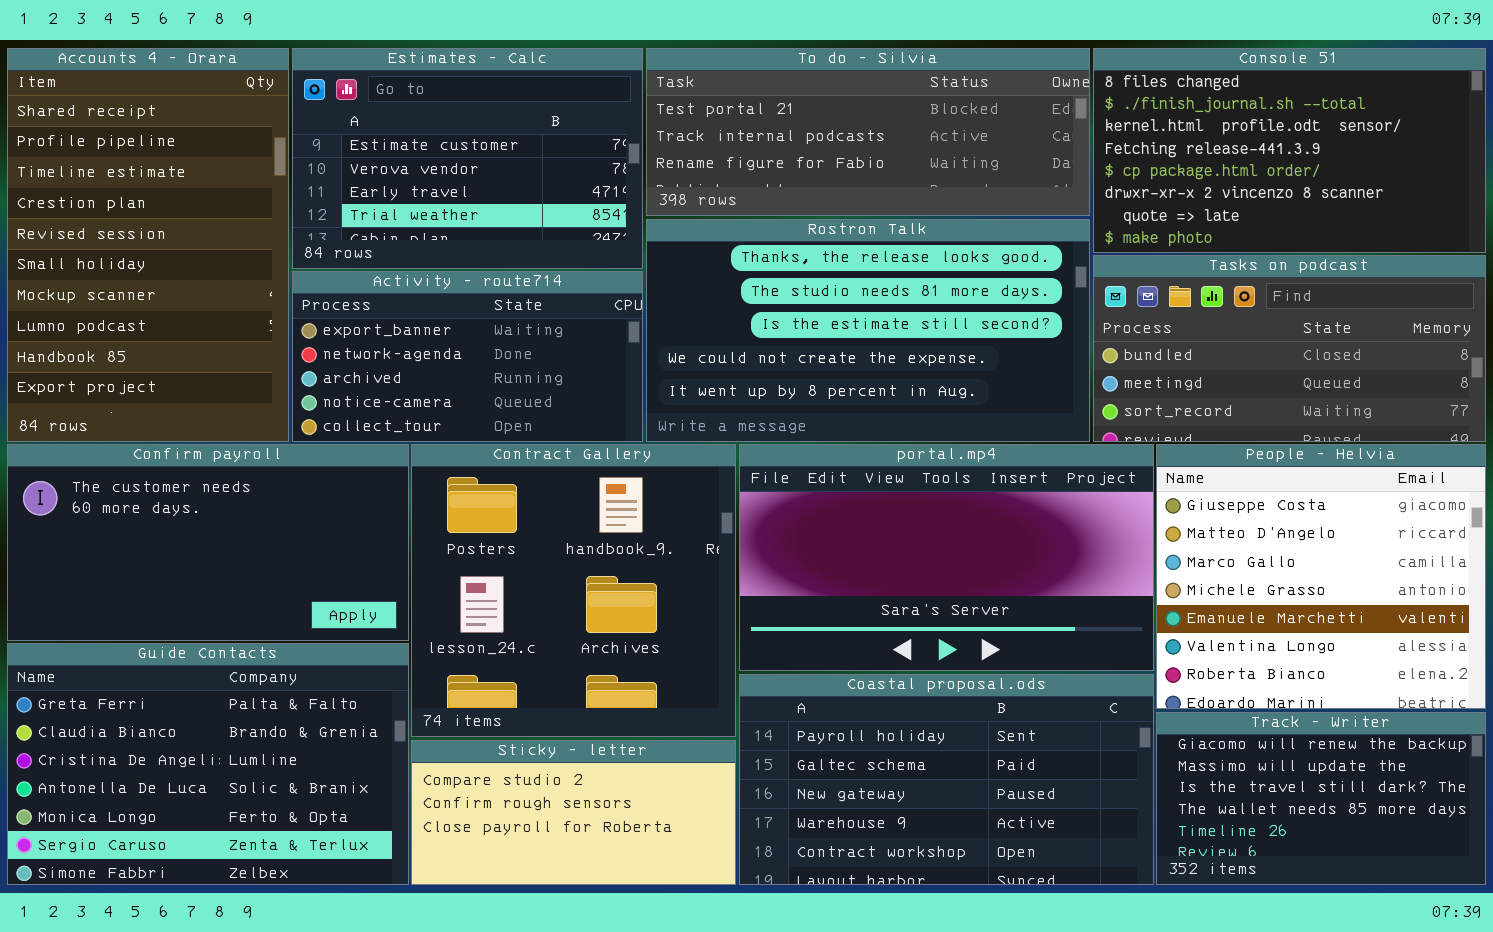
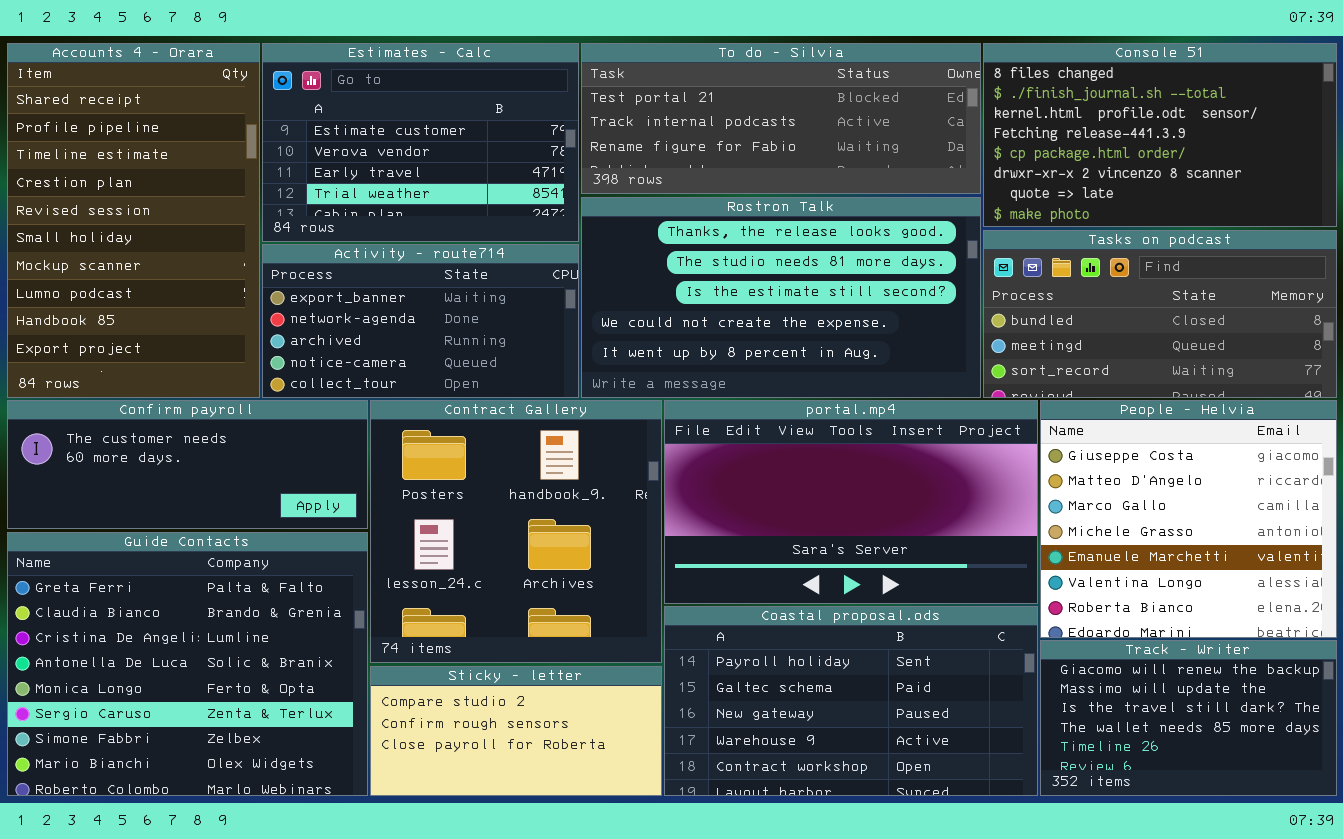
Confirm payroll: [7,444,409,641] -> [7,400,368,529], resized
Guide Contacts: [7,643,409,885] -> [7,532,368,796], resized

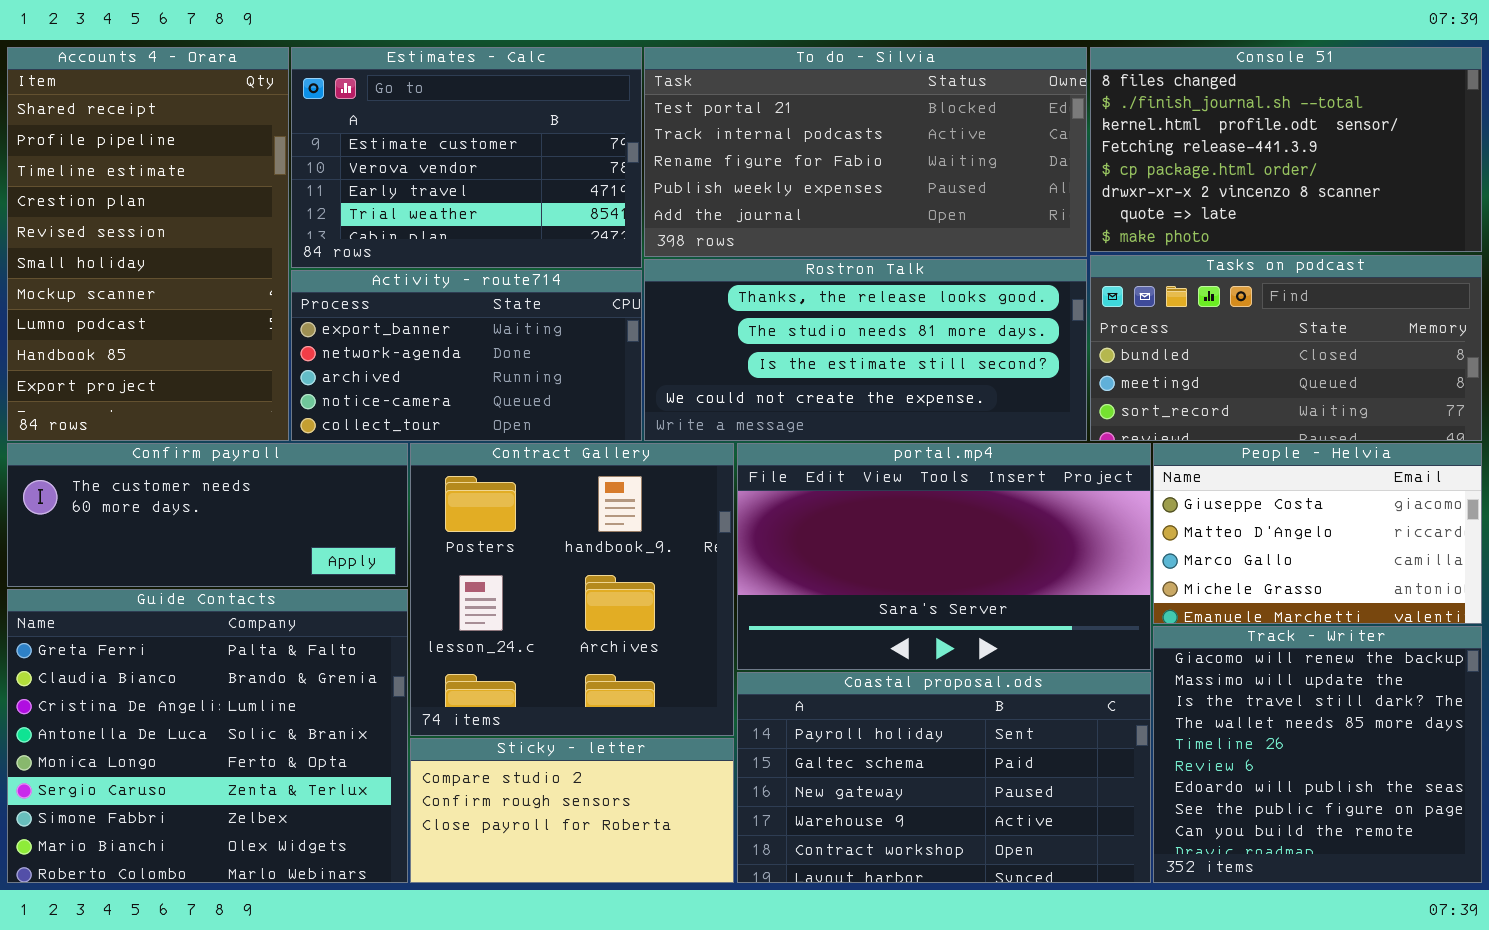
To do - Silvia: [581,43,981,194] -> [644,47,1087,257], resized
Rostron Talk: [581,197,981,398] -> [644,259,1087,441], resized
People - Helvia: [1040,400,1337,638] -> [1153,443,1482,624], resized
Track - Writer: [1040,640,1337,796] -> [1153,626,1482,883], resized

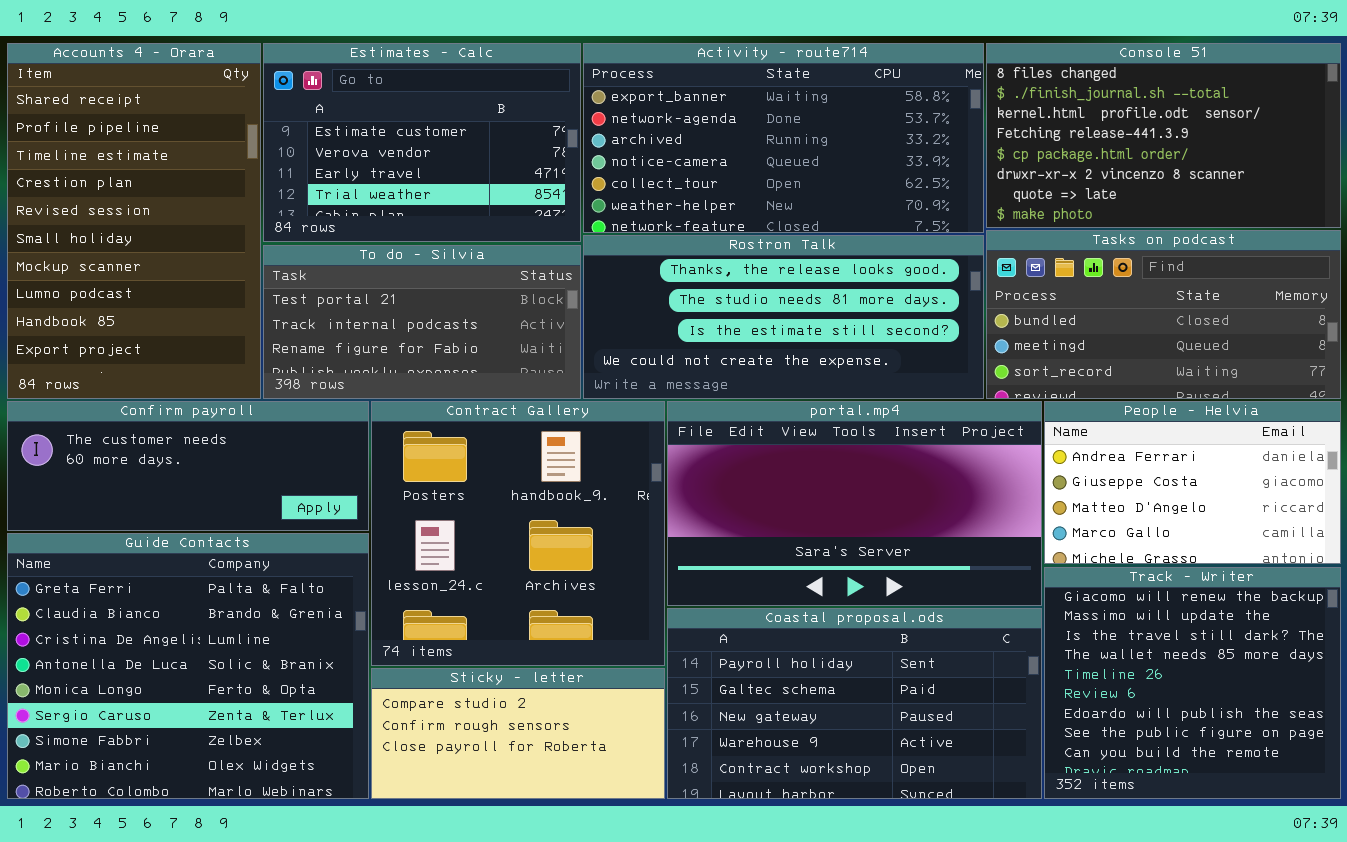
To do - Silvia: [644,47,1087,257] -> [263,245,581,399], moved, resized
Activity - route714: [291,270,642,441] -> [583,43,984,233], moved, resized
People - Helvia: [1153,443,1482,624] -> [1044,401,1341,564], scrolled up 1 row

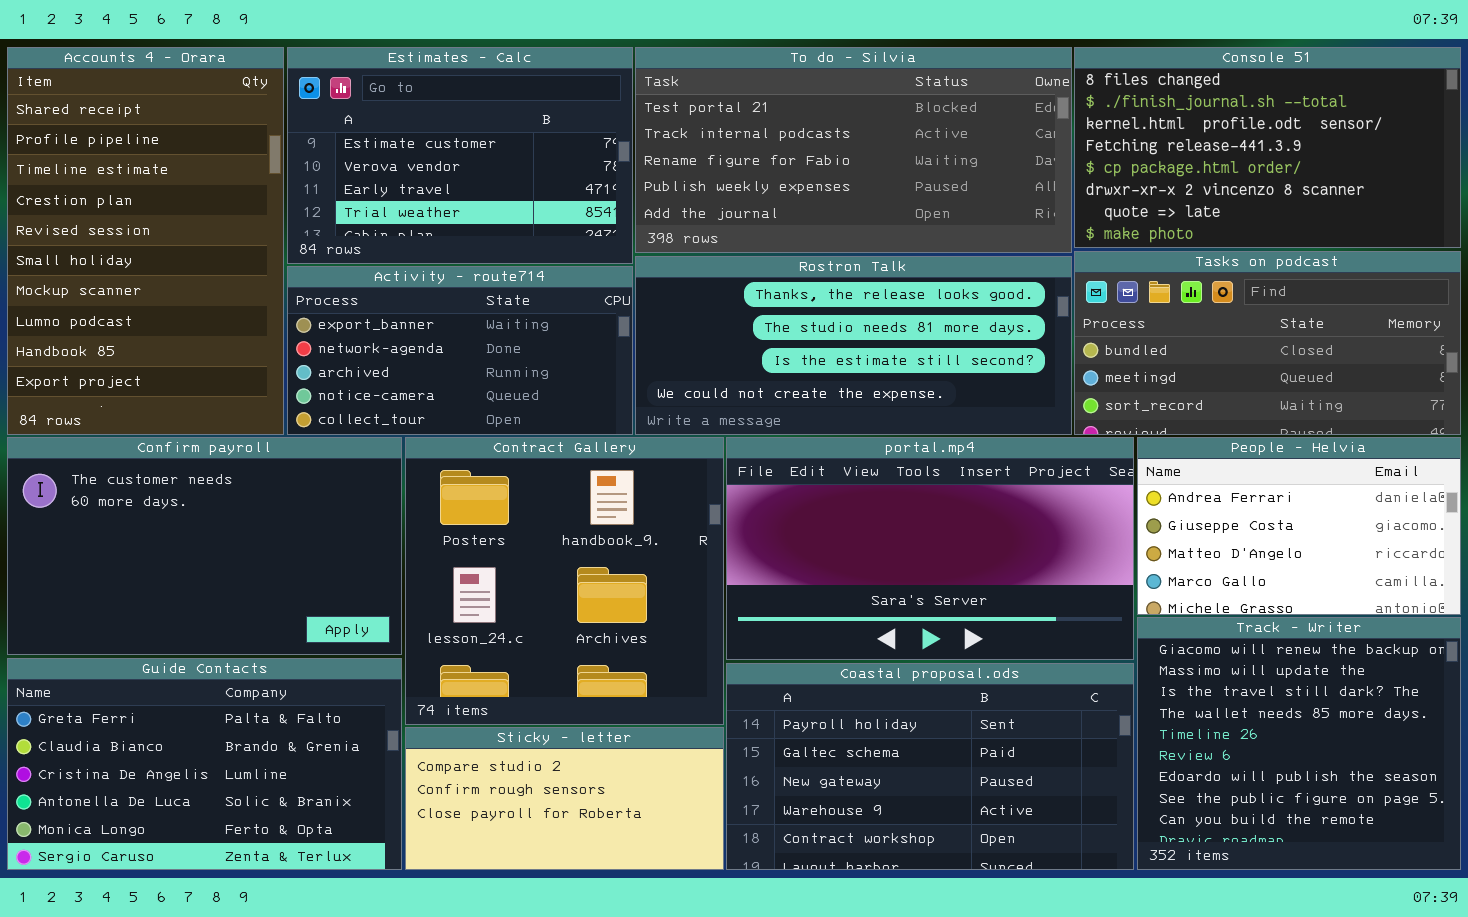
Activity - route714: [583,43,984,233] -> [287,266,633,435], moved, resized
To do - Silvia: [263,245,581,399] -> [635,47,1072,253], moved, resized
Confirm payroll: [7,401,369,531] -> [7,437,402,655], resized
Guide Contacts: [7,533,369,799] -> [7,658,402,870], resized

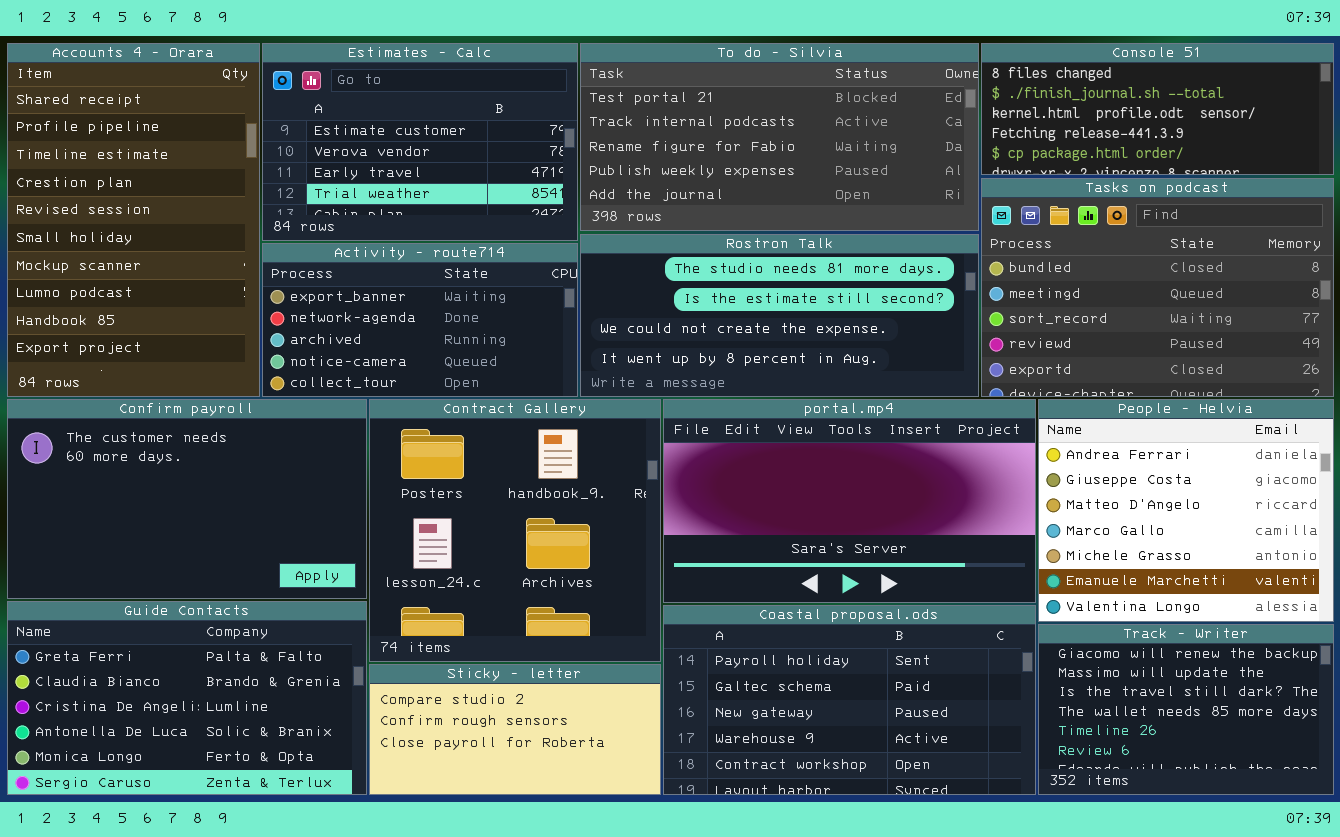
Console 51: [1074,47,1461,248] -> [981,43,1334,175], resized
Tasks on podcast: [1074,251,1461,435] -> [981,178,1334,397], resized
Rostron Talk: [635,256,1072,435] -> [580,234,979,397], scrolled down 1 row
People - Helvia: [1137,437,1461,615] -> [1038,399,1334,622], resized
Track - Writer: [1137,617,1461,870] -> [1038,624,1334,795], resized

